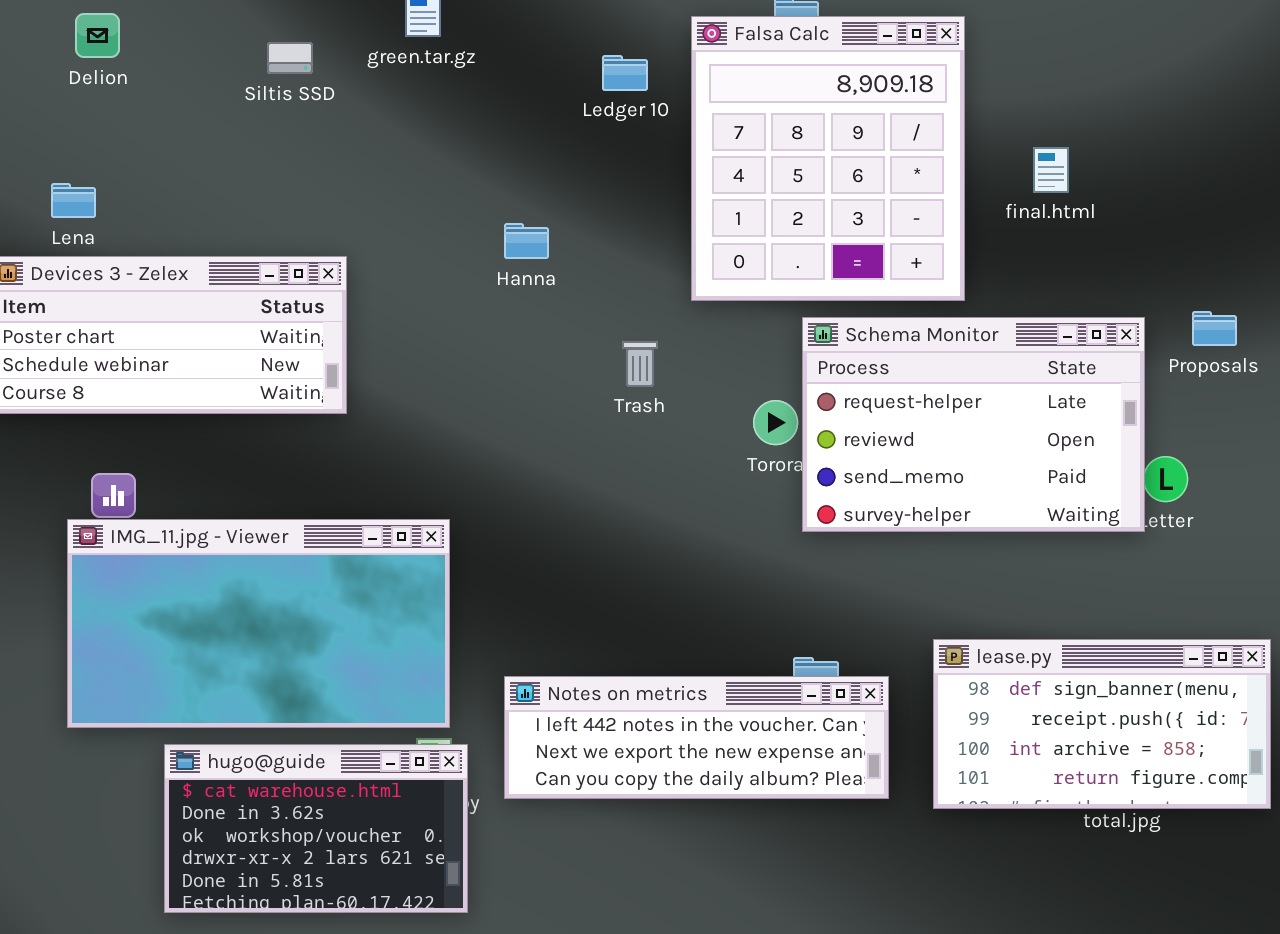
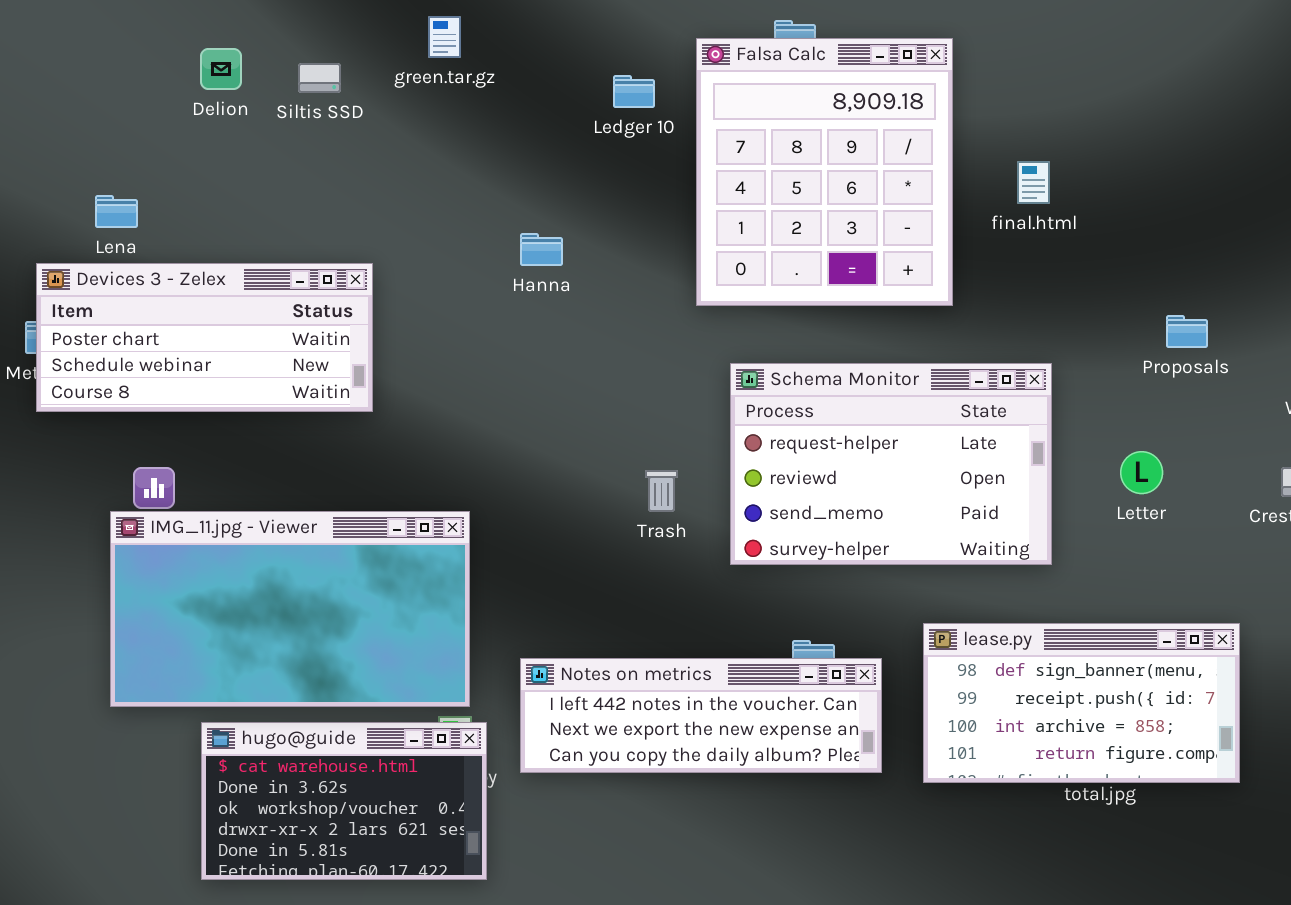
Delion: [75,13,120,58] -> [200,48,242,90], moved
Schema Monitor: [802,317,1145,532] -> [730,363,1052,565], moved
Trash: [622,341,658,387] -> [645,470,678,512], moved

